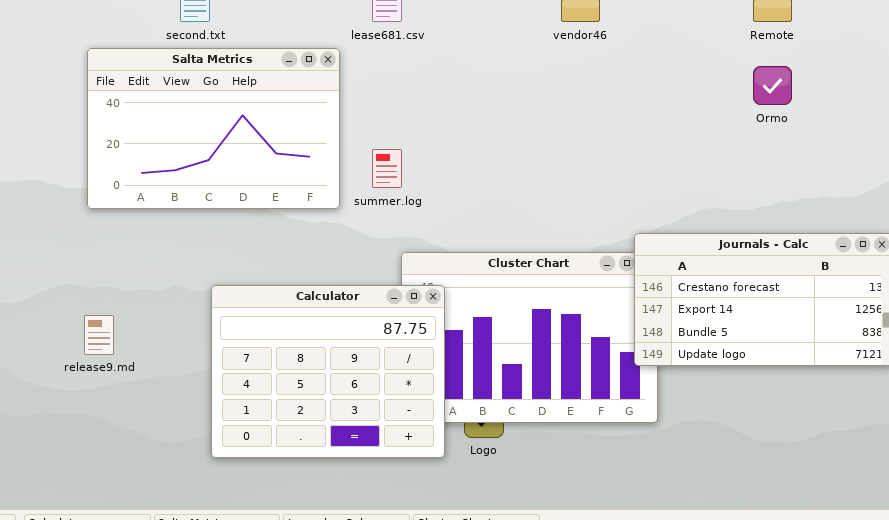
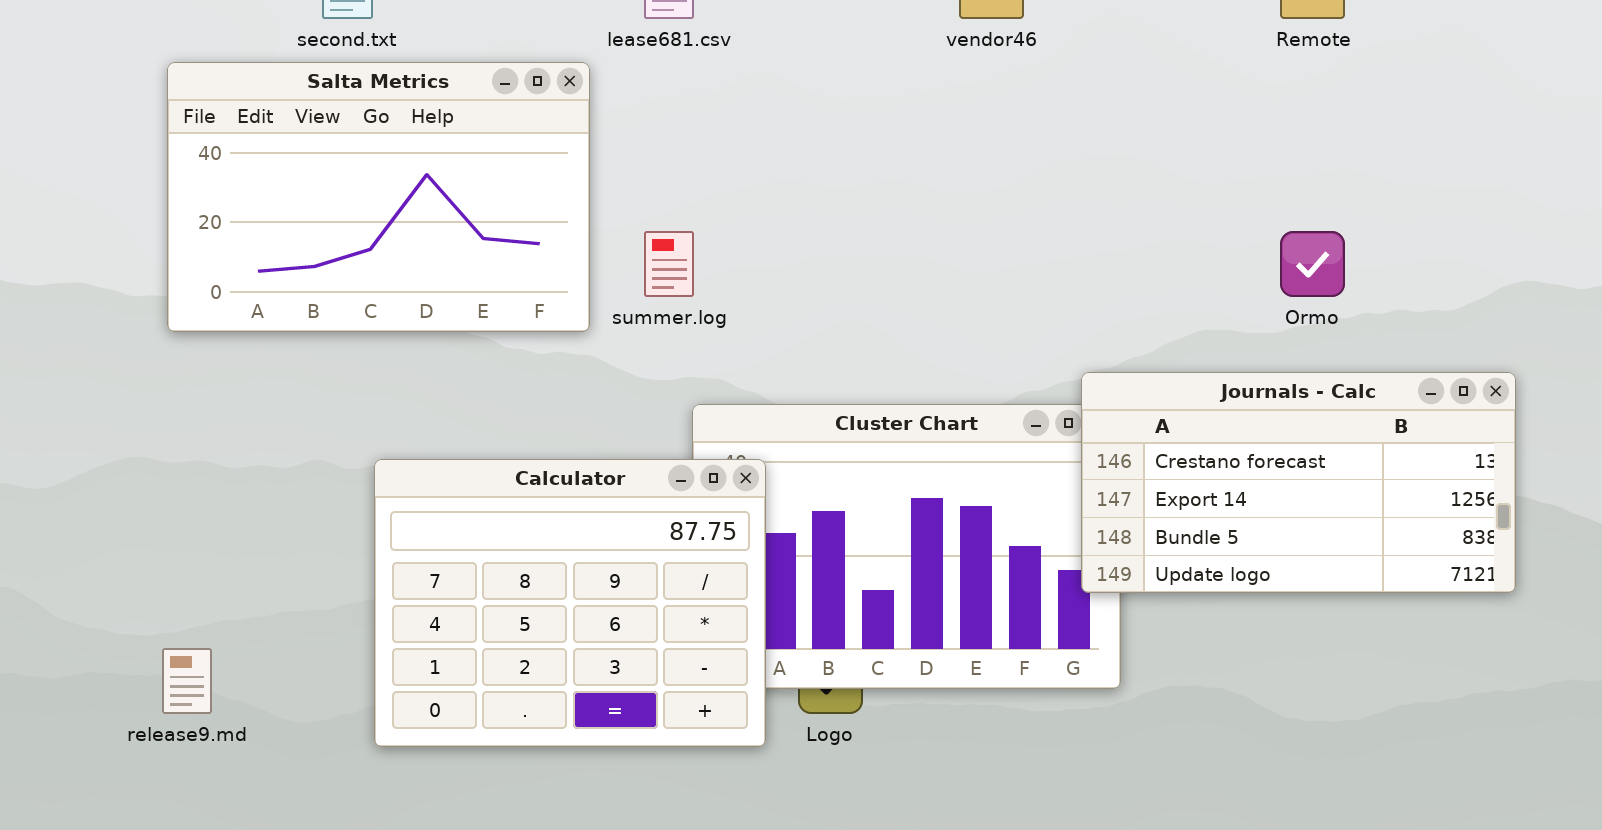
Ormo: [753,66,792,105] -> [1280,231,1345,297], moved
release9.md: [84,315,114,355] -> [162,648,212,714], moved

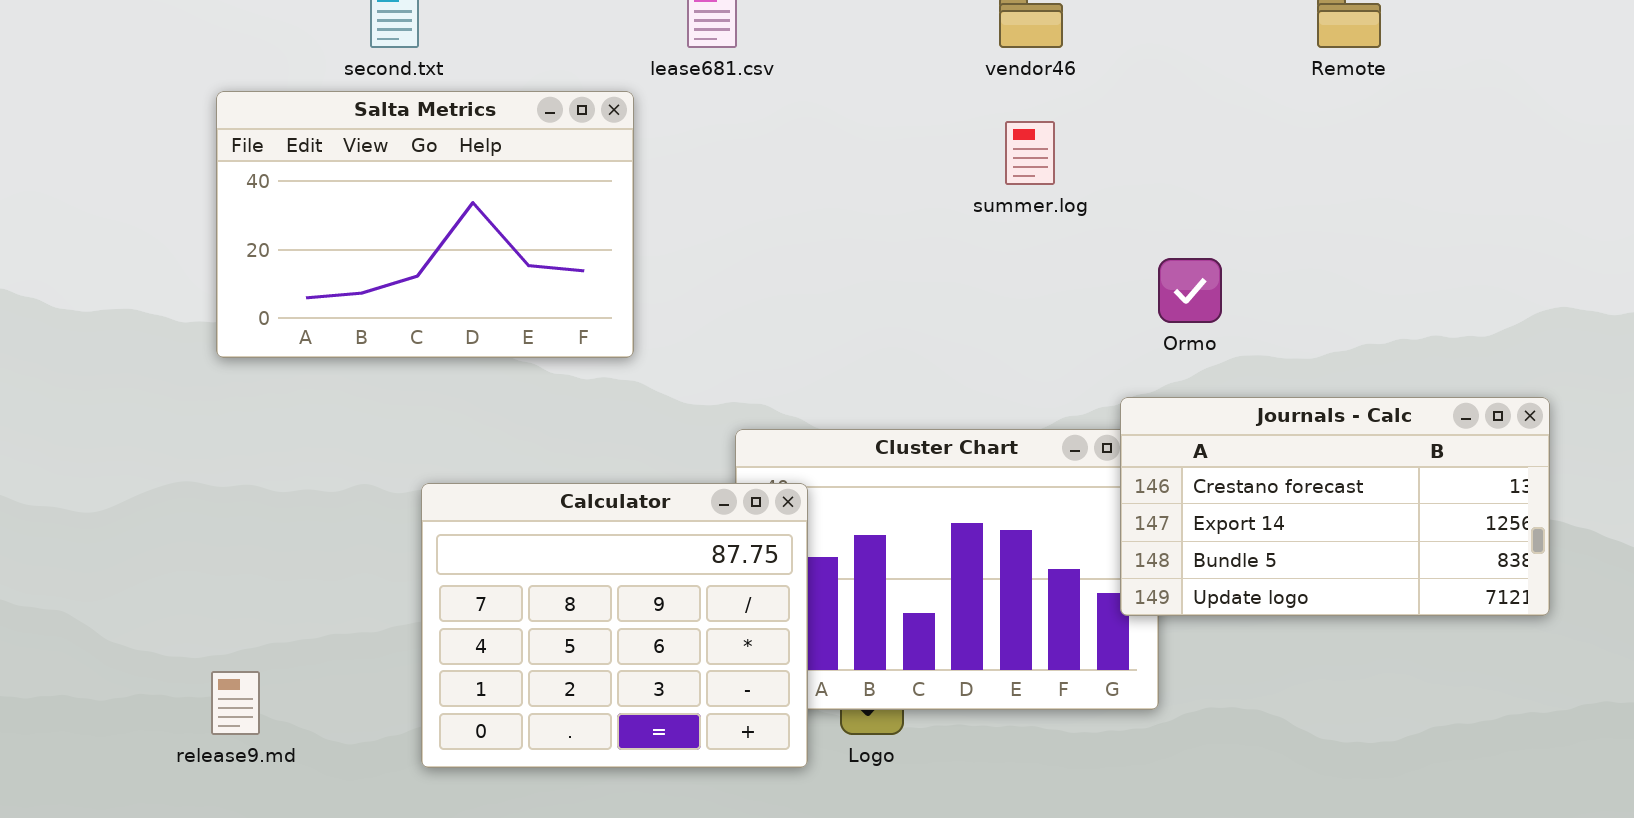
summer.log: [644,231,694,297] -> [1005,121,1055,185], moved
Ormo: [1280,231,1345,297] -> [1158,258,1222,323], moved

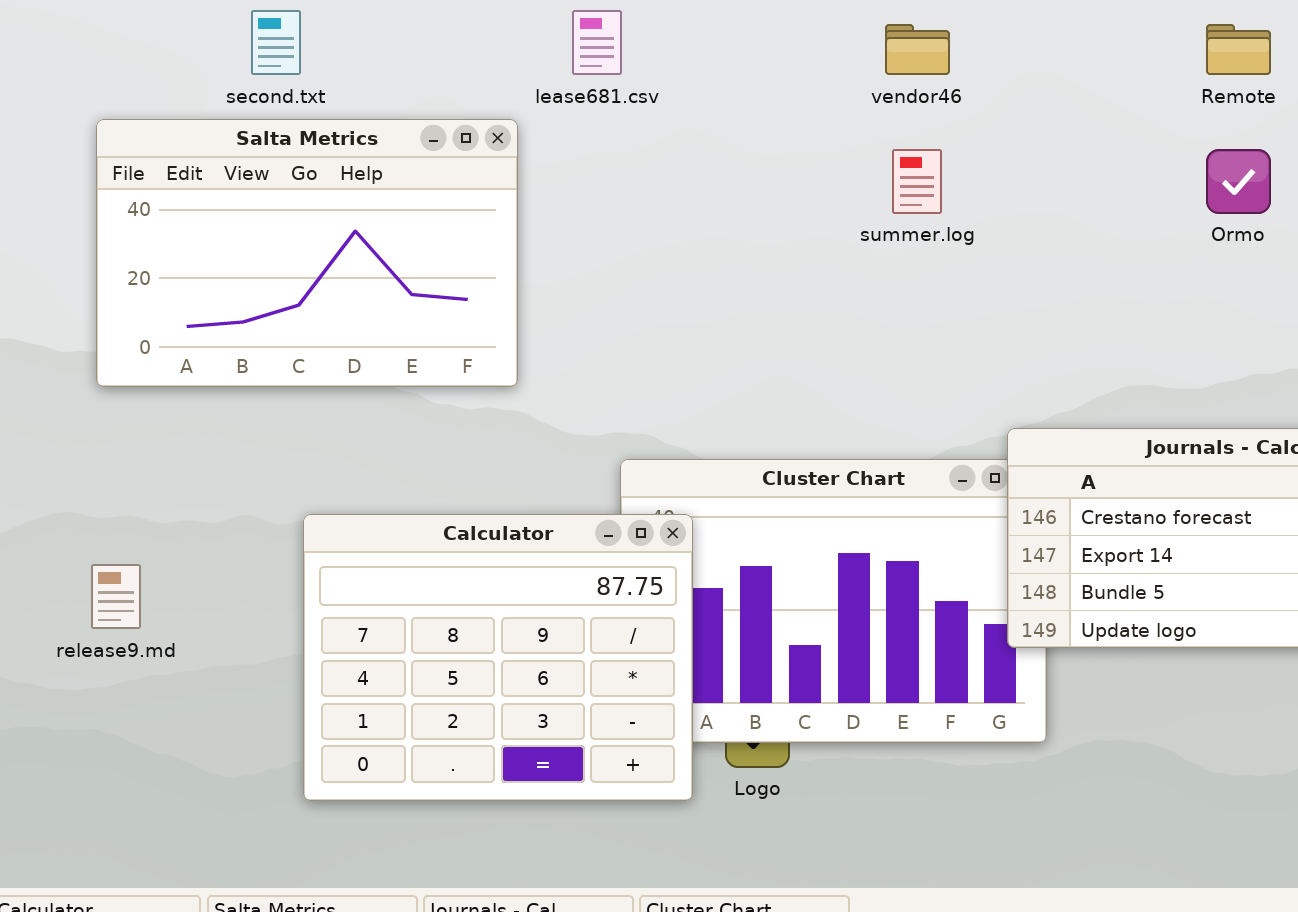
Ormo: [1158,258,1222,323] -> [1206,149,1271,214], moved
release9.md: [211,671,260,735] -> [91,564,141,629], moved

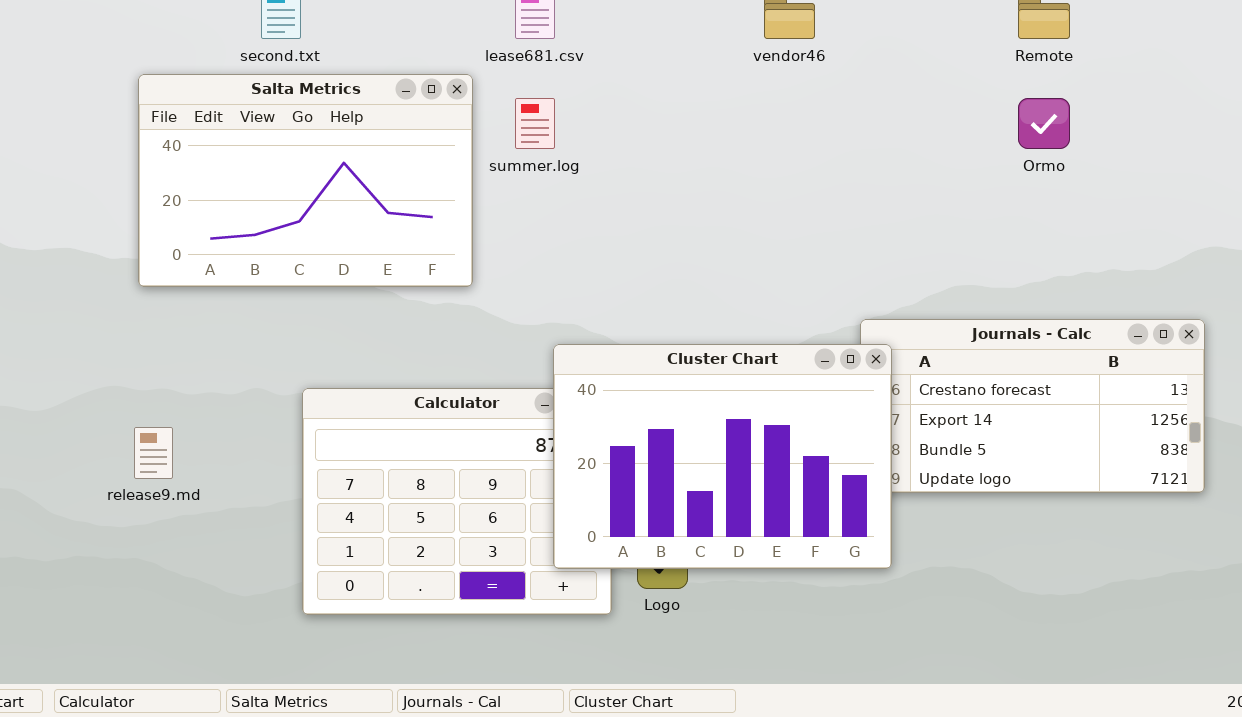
summer.log: [892,149,942,214] -> [515,98,555,149], moved
Cluster Chart: [620,459,1047,743] -> [553,344,892,569], raised

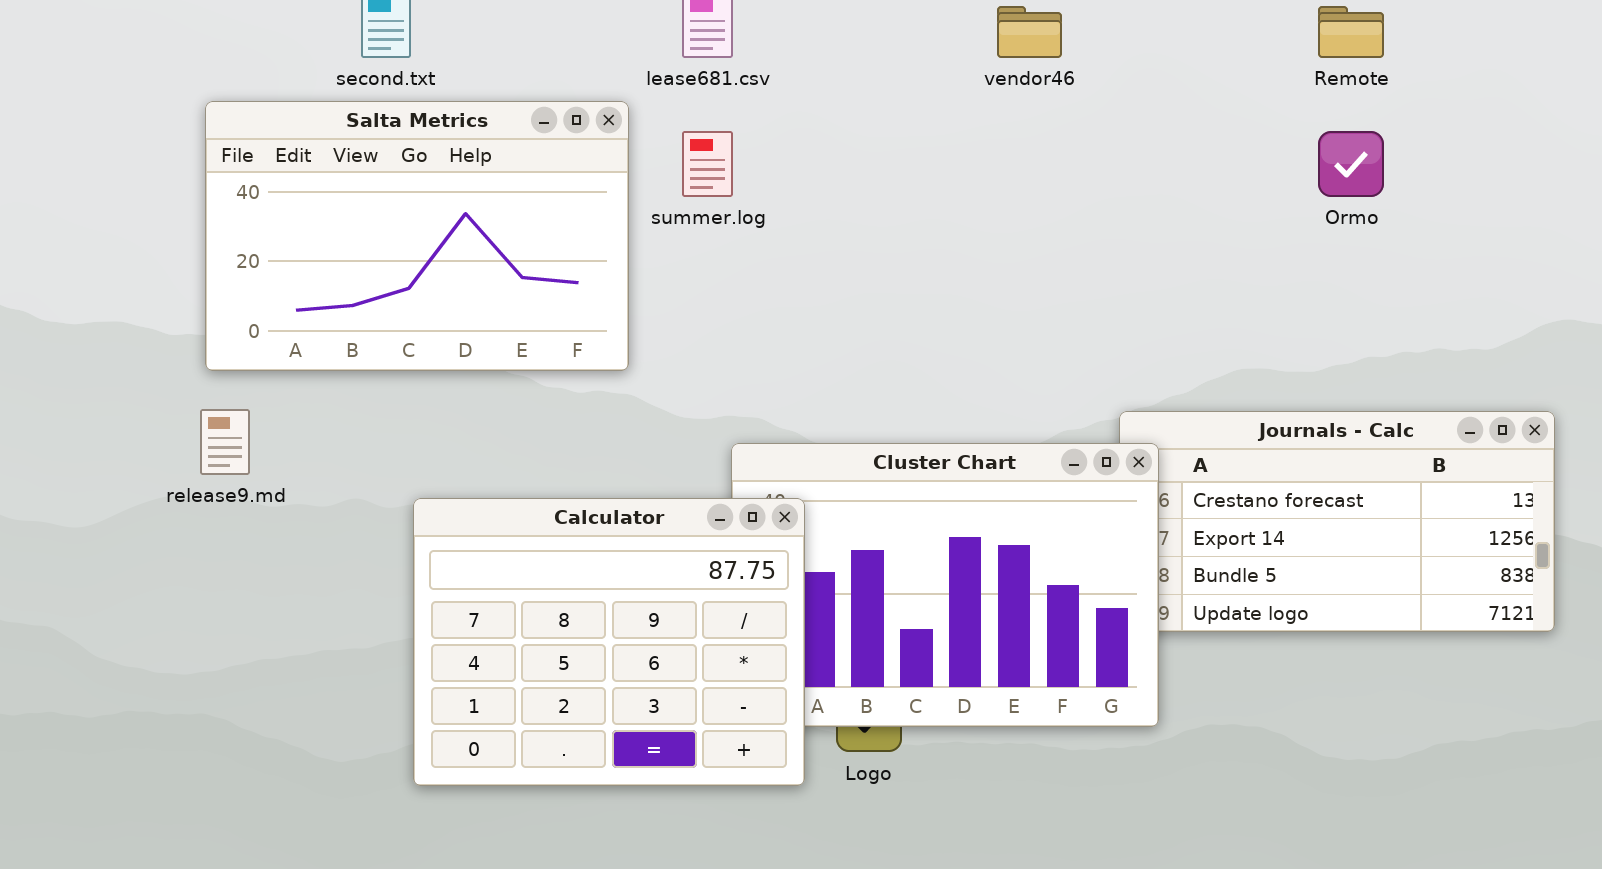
Calculator: [302,388,612,615] -> [413,498,805,786], raised
release9.md: [134,427,173,479] -> [200,409,250,475], moved

